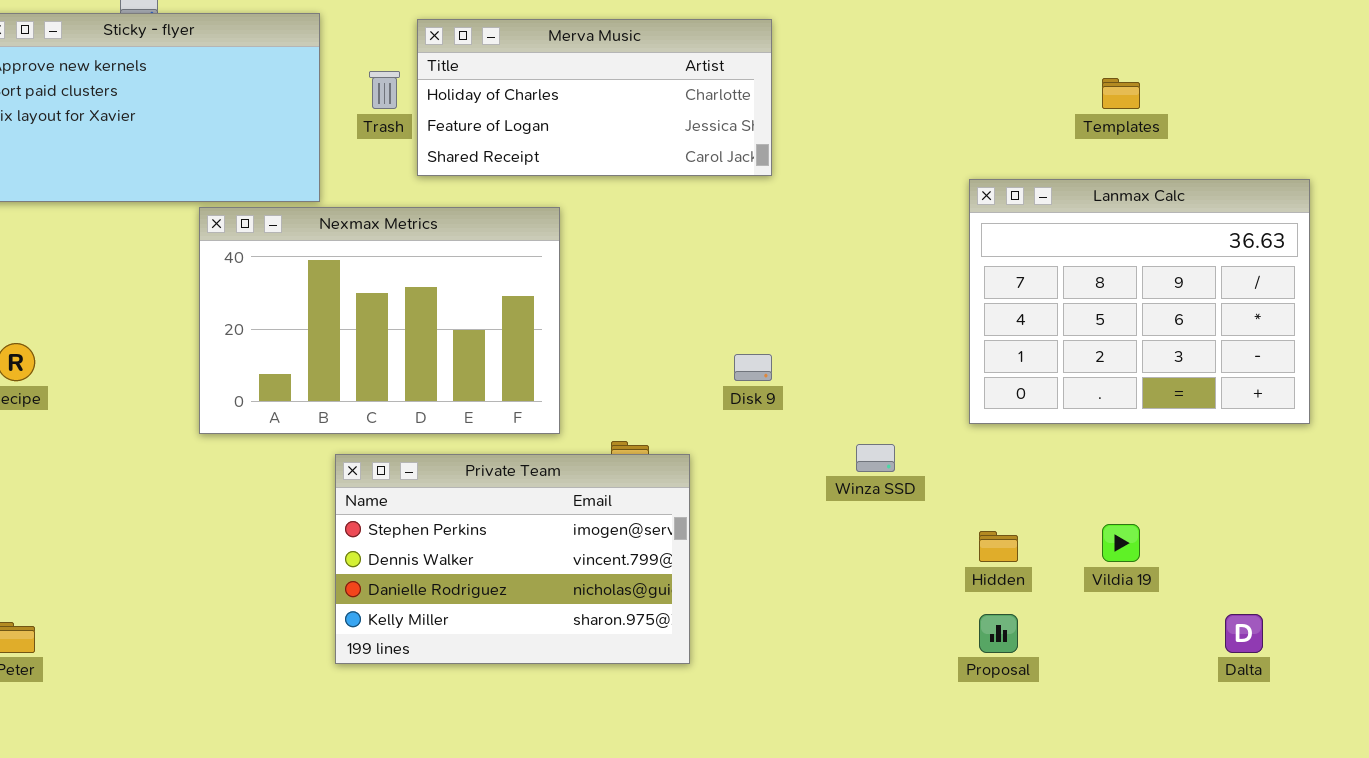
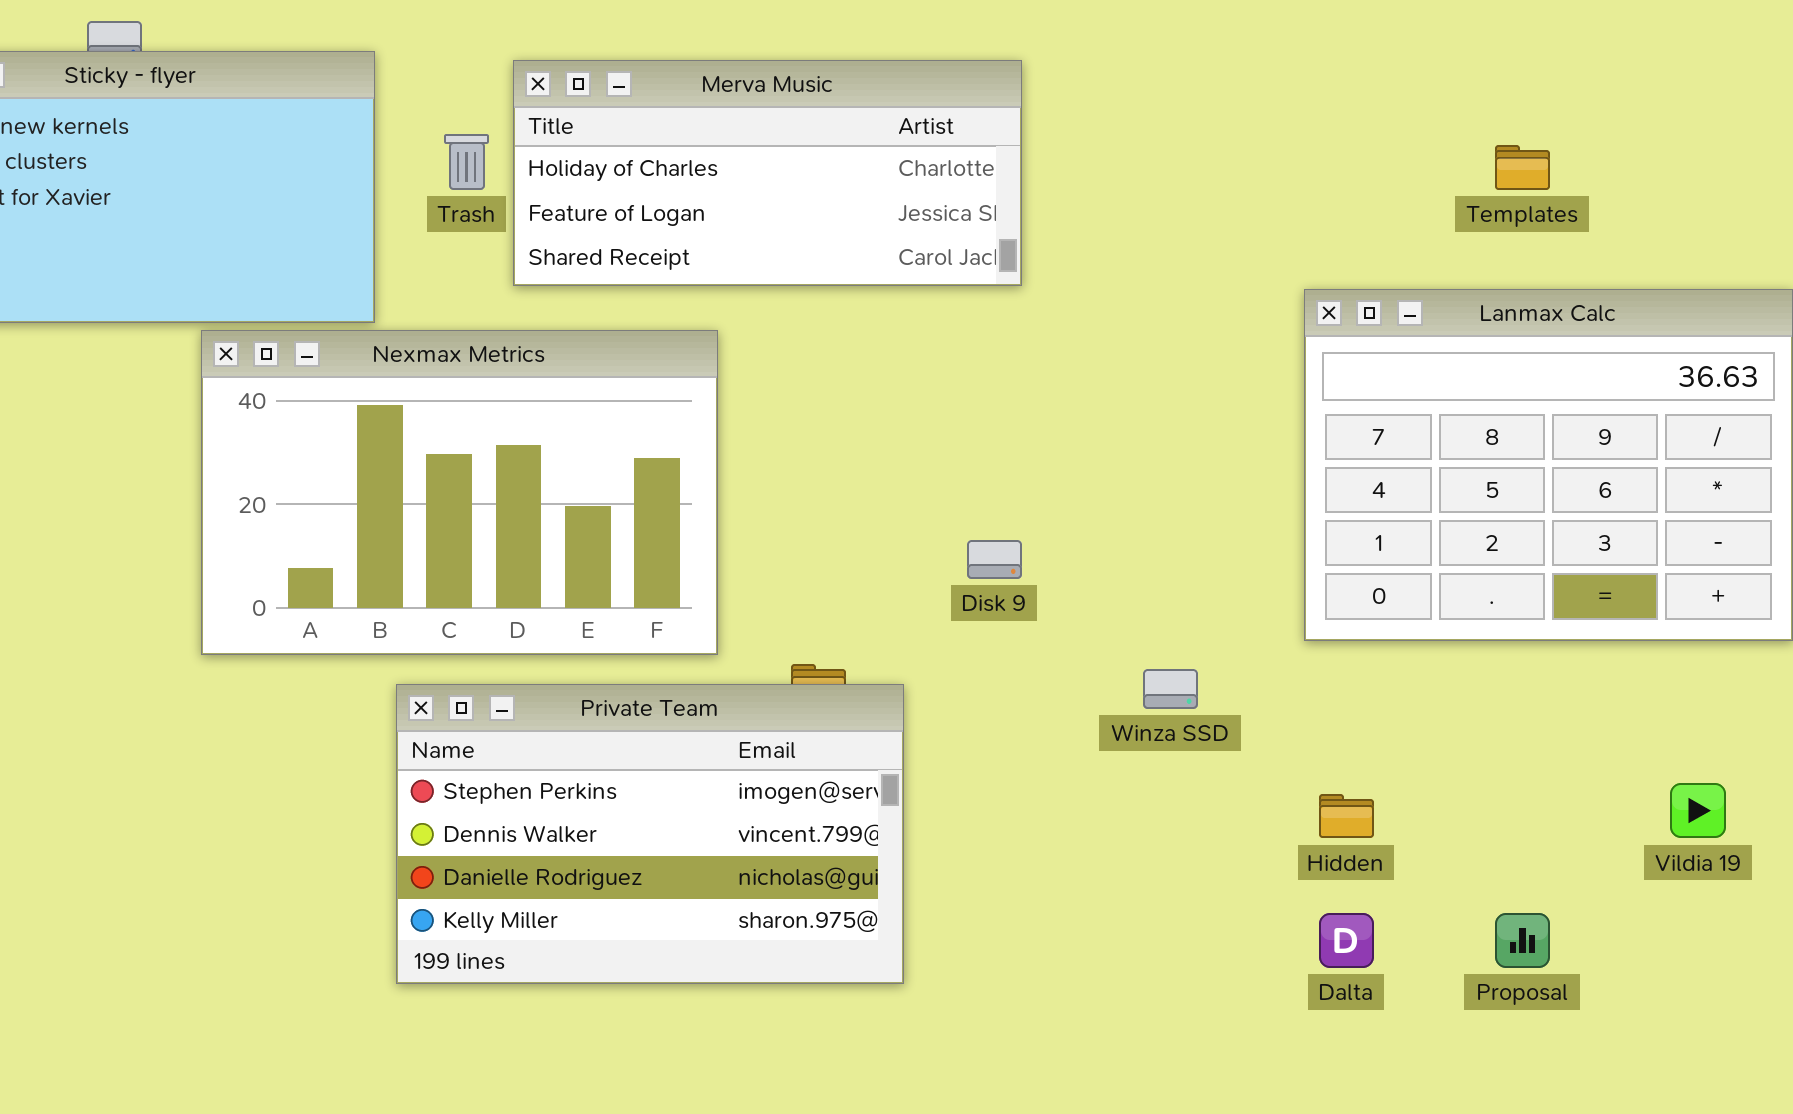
Vildia 19: [1102,524,1140,562] -> [1670,783,1726,838], moved
Proposal: [979,614,1018,653] -> [1495,913,1550,968], moved
Dalta: [1225,614,1263,653] -> [1319,913,1374,968], moved

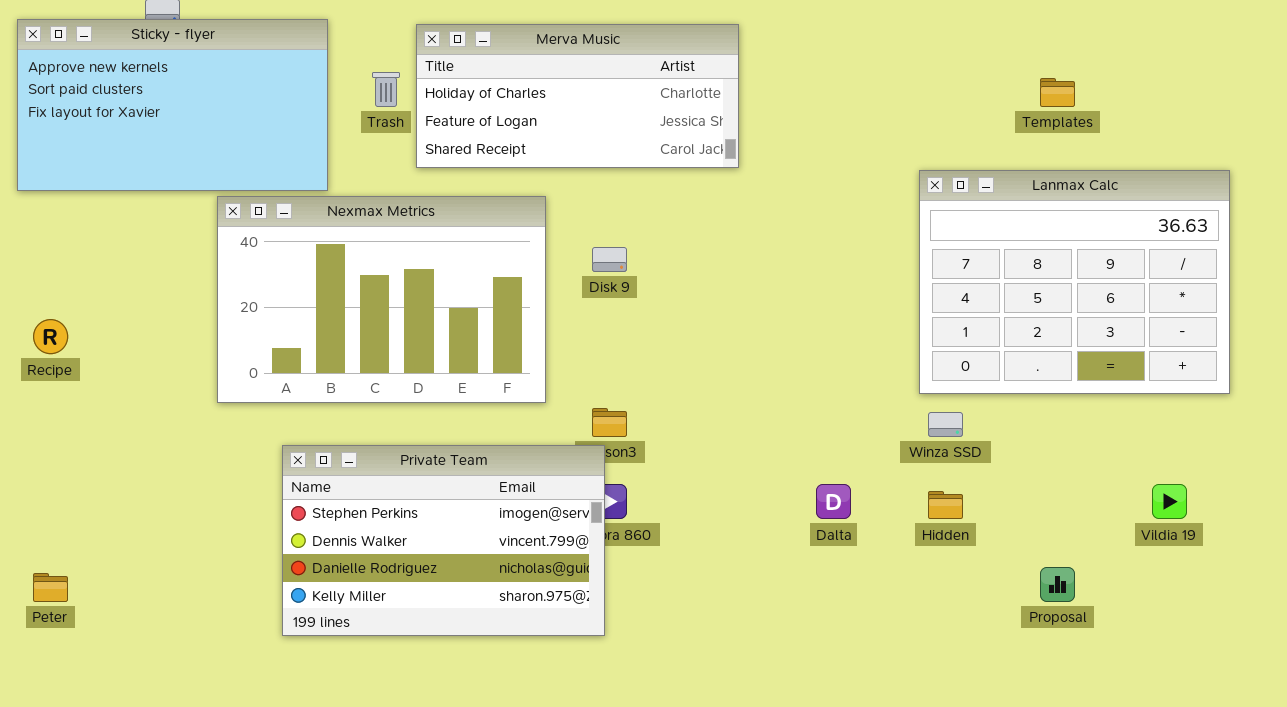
Disk 9: [967,540,1022,579] -> [592,247,627,272], moved
Winza SSD: [1143,669,1198,709] -> [928,412,963,437], moved
Private Team: [396,684,904,984] -> [282,445,605,636], moved
Dalta: [1319,913,1374,968] -> [816,484,851,519], moved

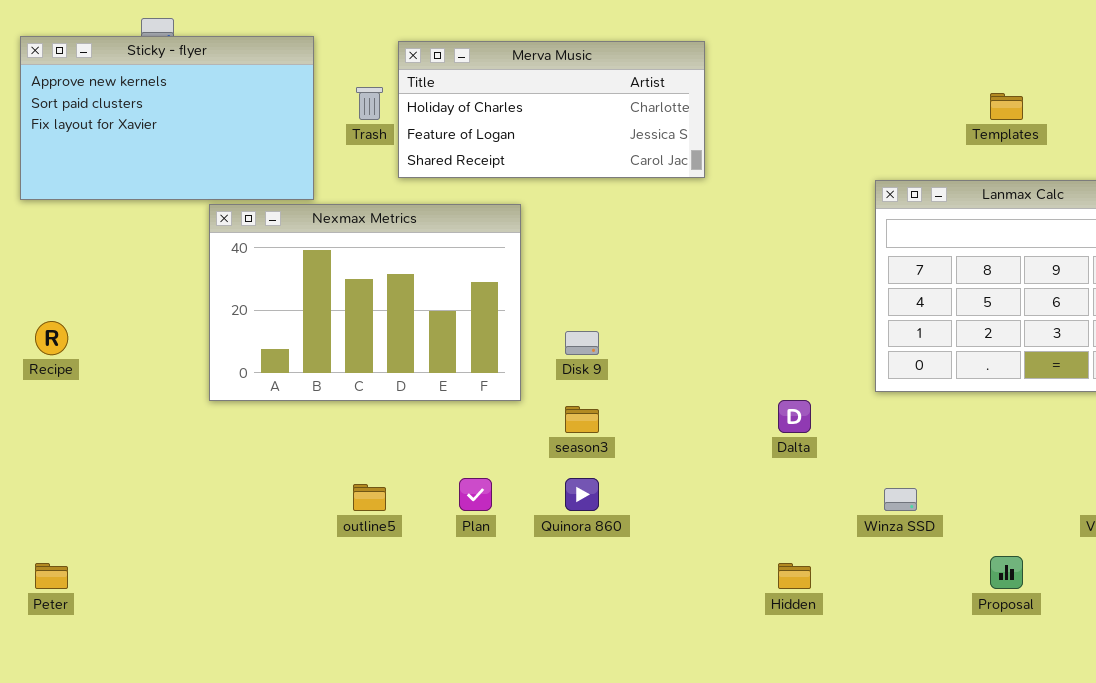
Disk 9: [592,247,627,272] -> [565,331,599,355], moved
Winza SSD: [928,412,963,437] -> [884,488,917,511], moved
Private Team: [282,445,605,636] -> none, closed
Dalta: [816,484,851,519] -> [778,400,811,433], moved
Hidden: [928,491,963,519] -> [778,563,811,589], moved

